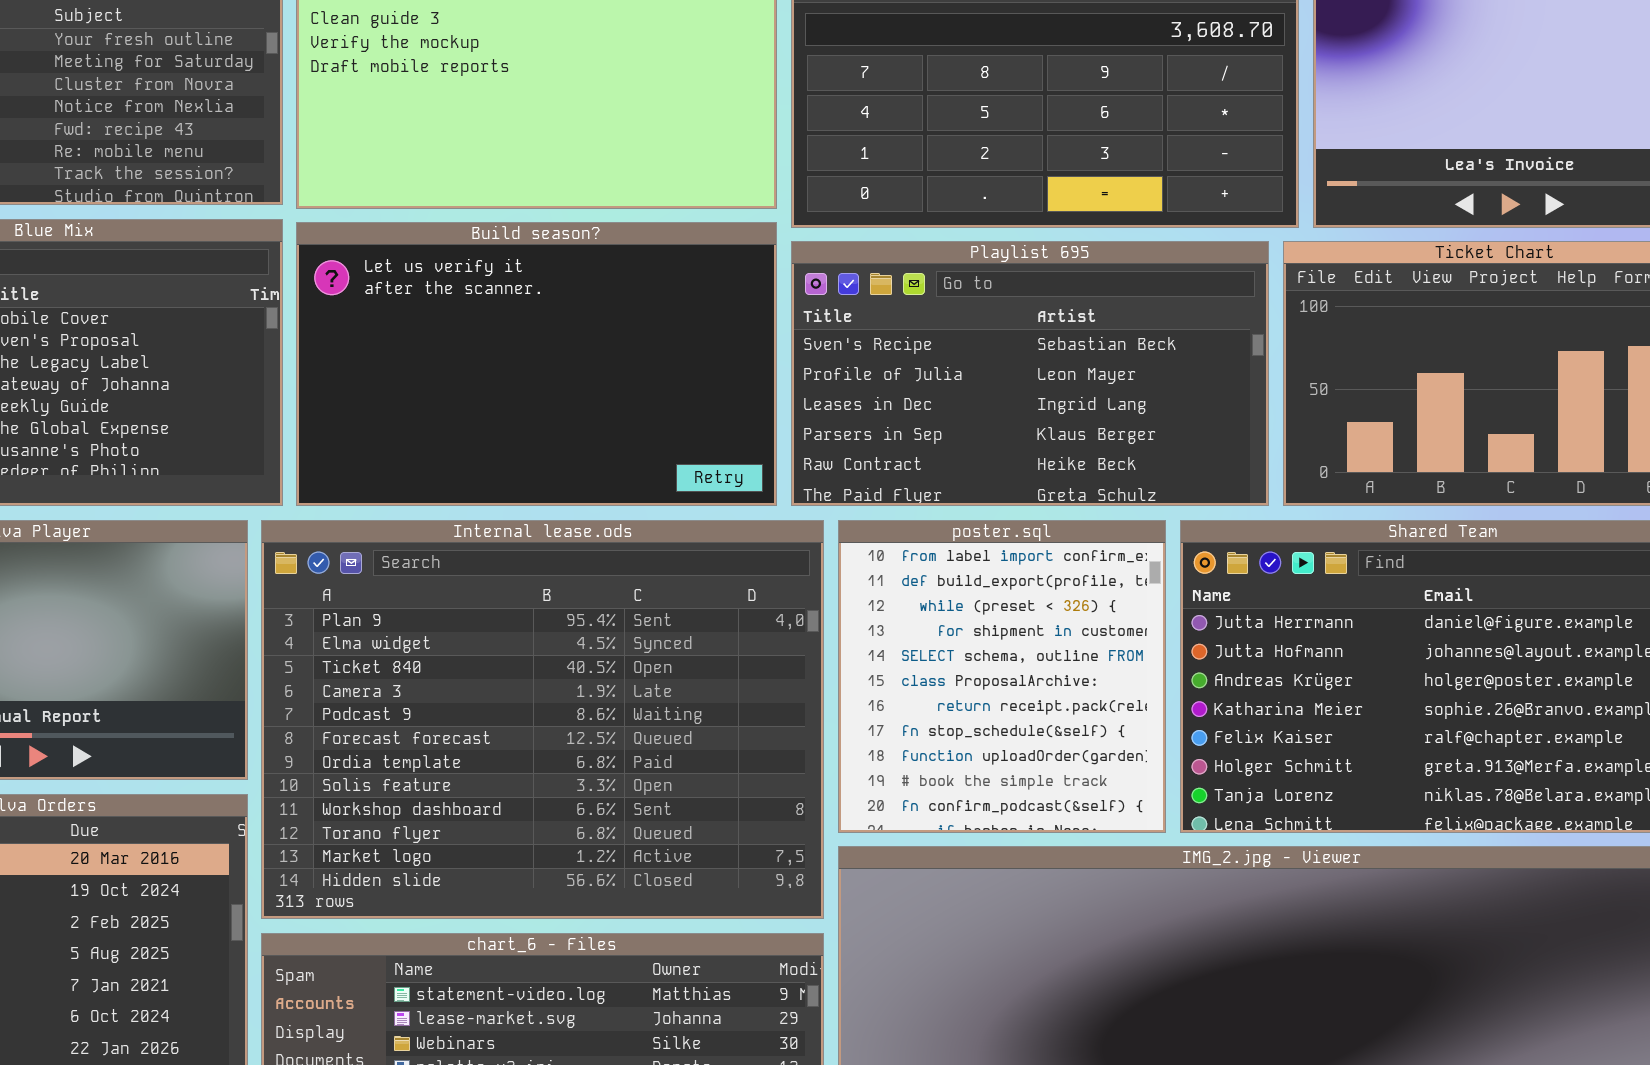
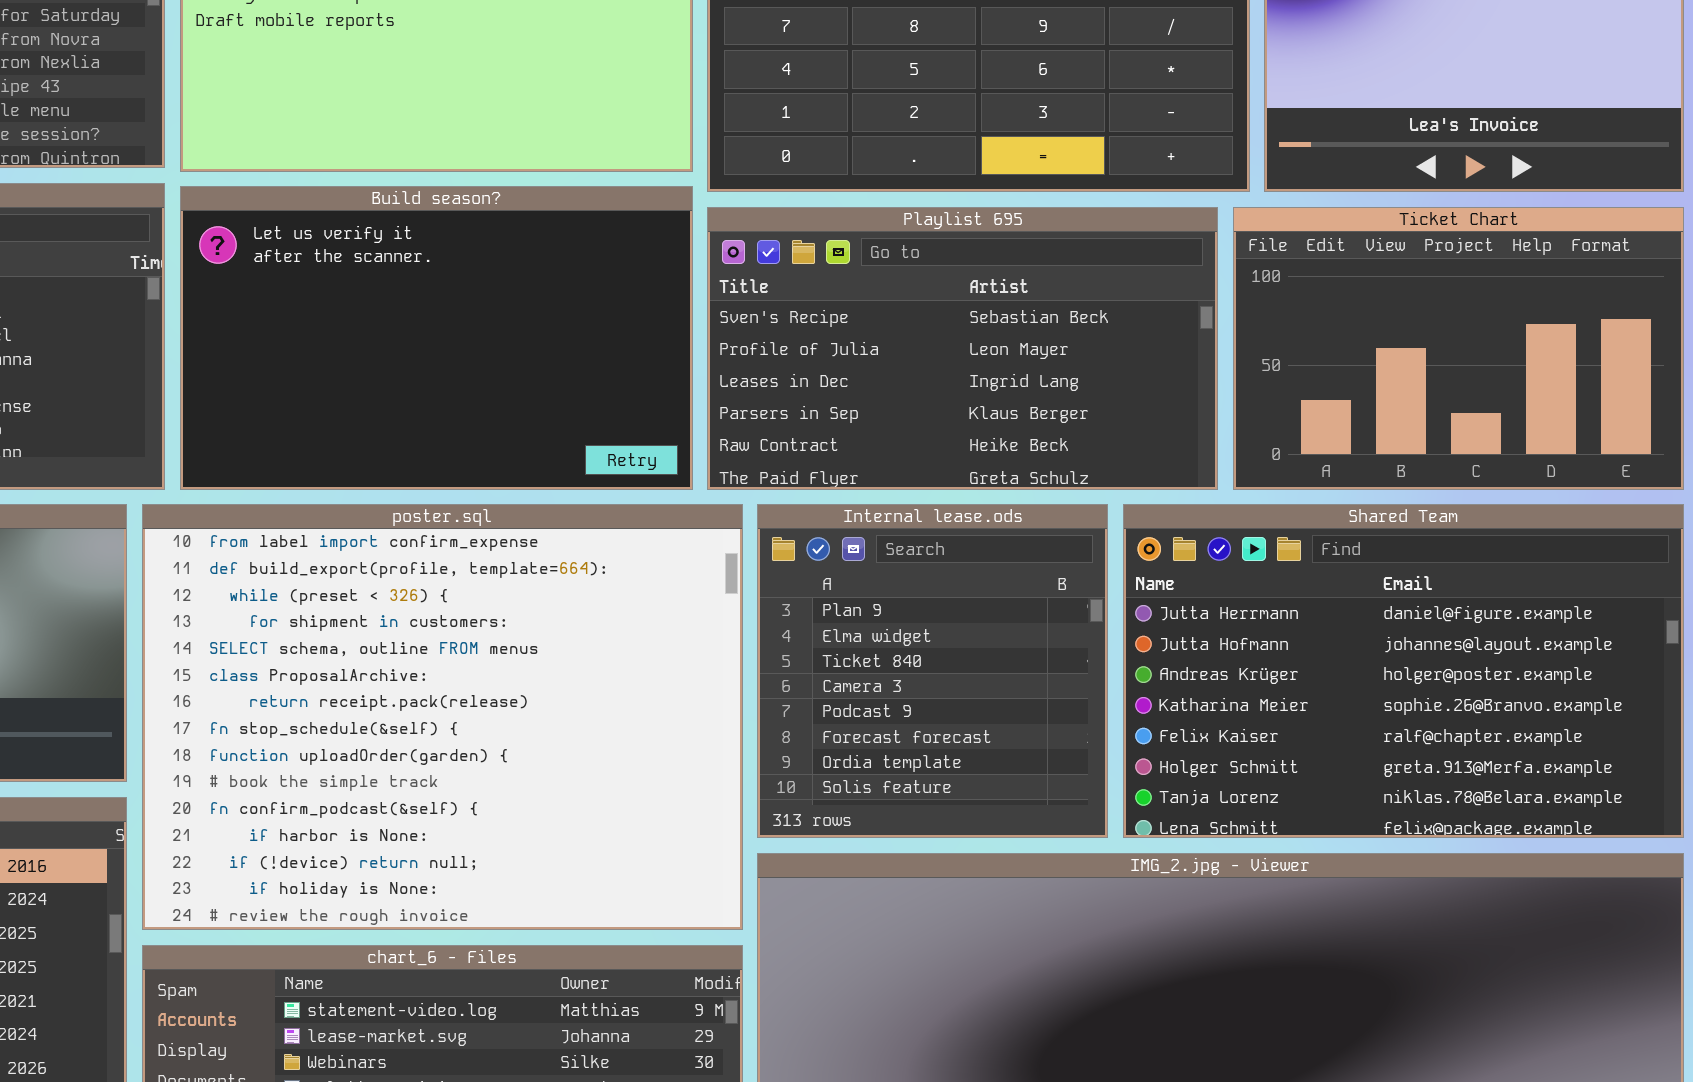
Internal lease.ods: [261,520,824,919] -> [757,504,1108,838], moved, resized
poster.sql: [838,520,1166,833] -> [142,504,743,930], moved, resized

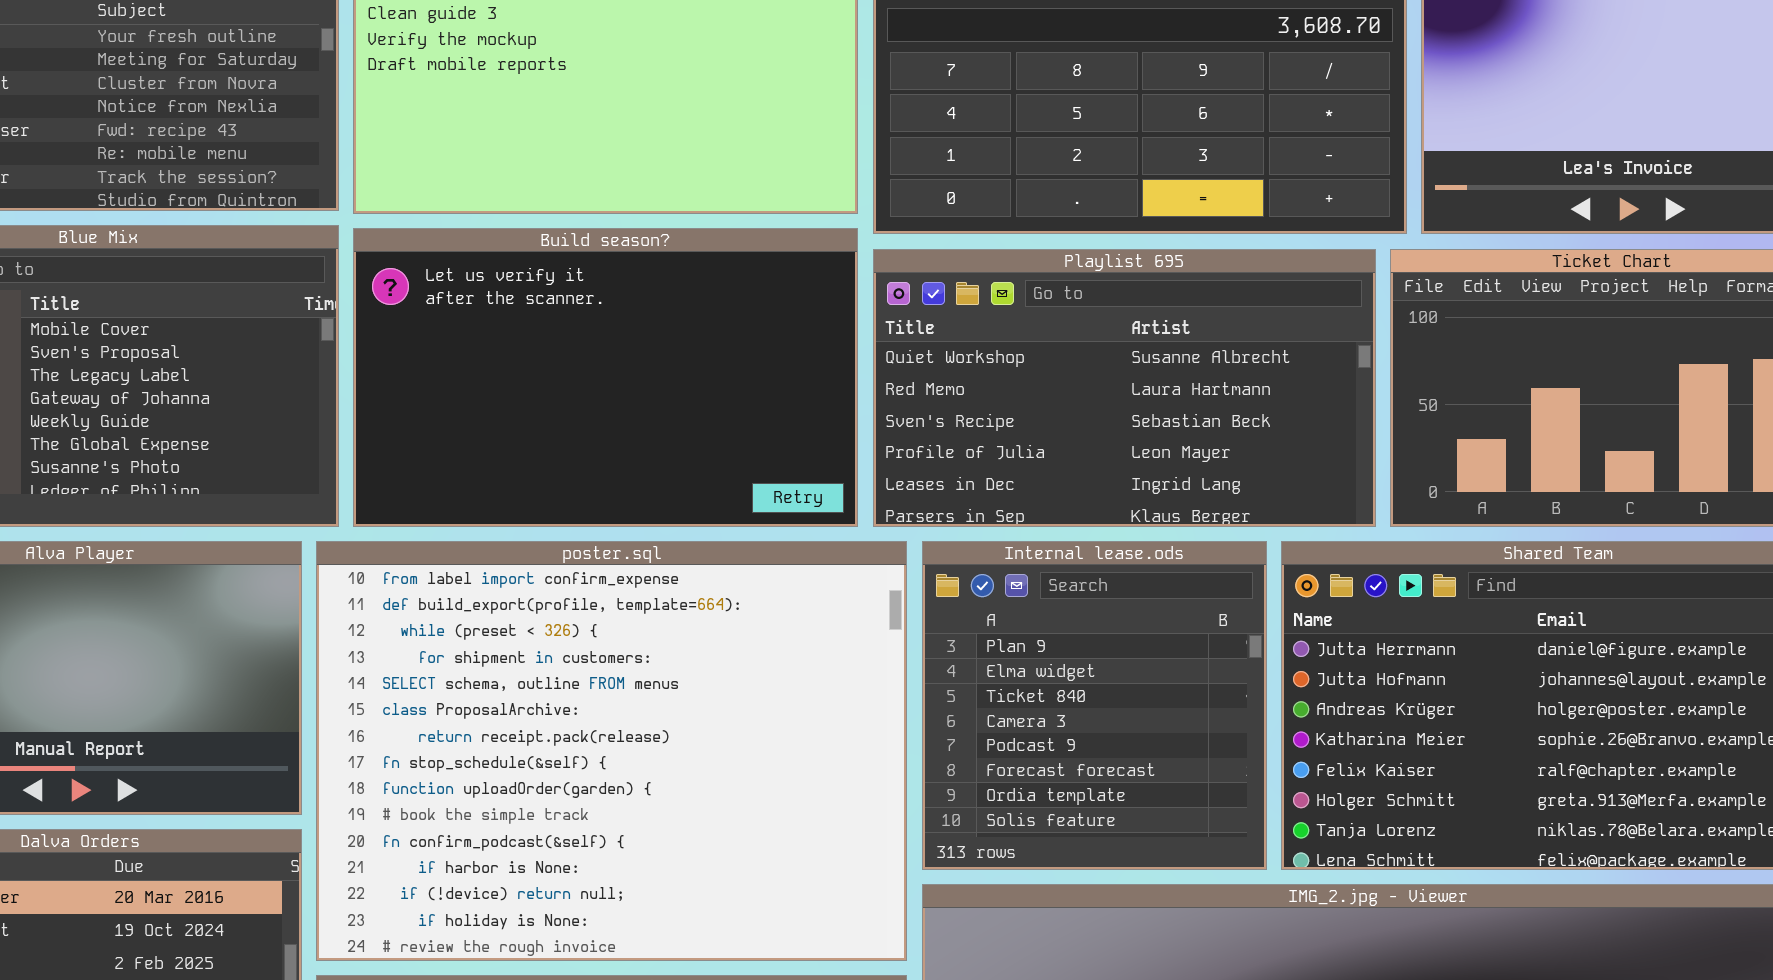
Playlist 695: [707,207,1218,490] -> [873,249,1376,527], scrolled up 2 rows

